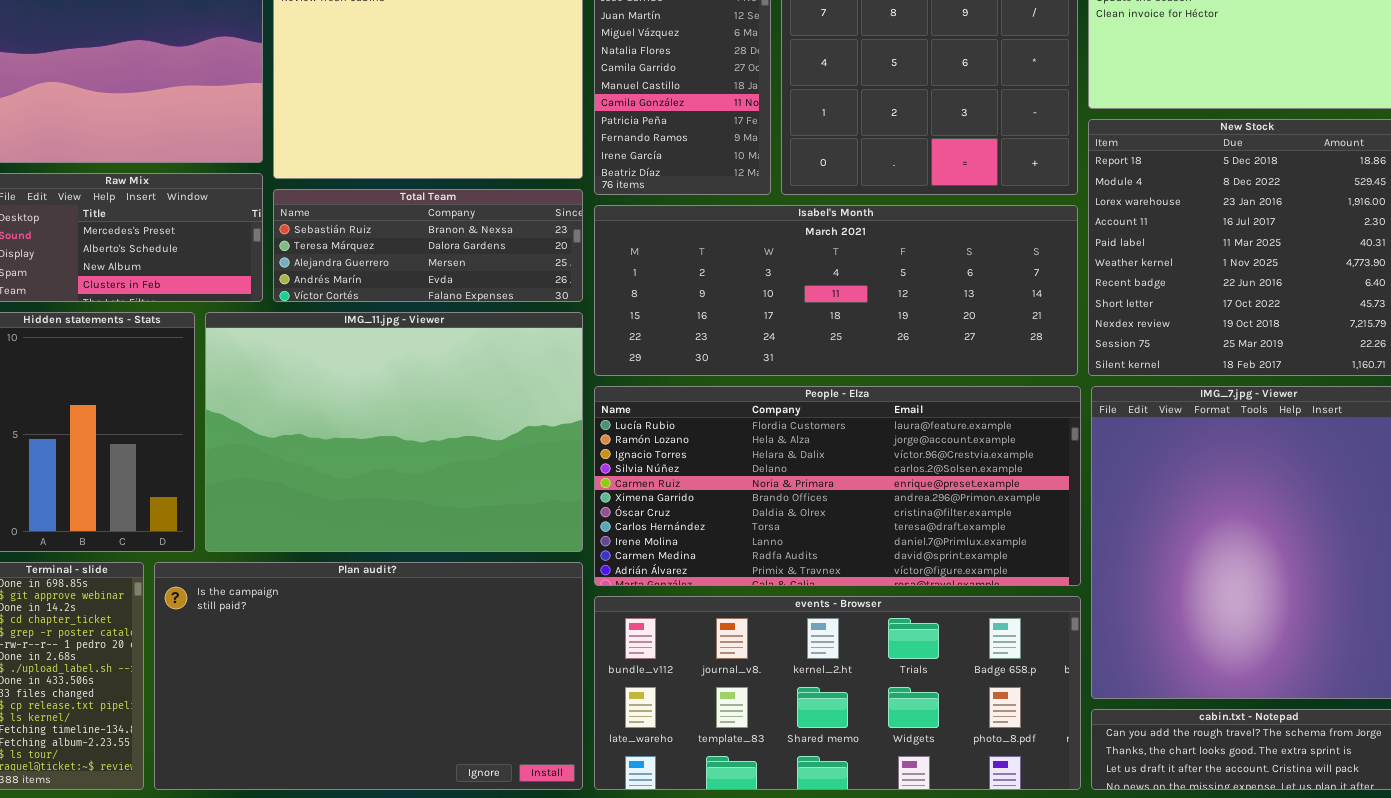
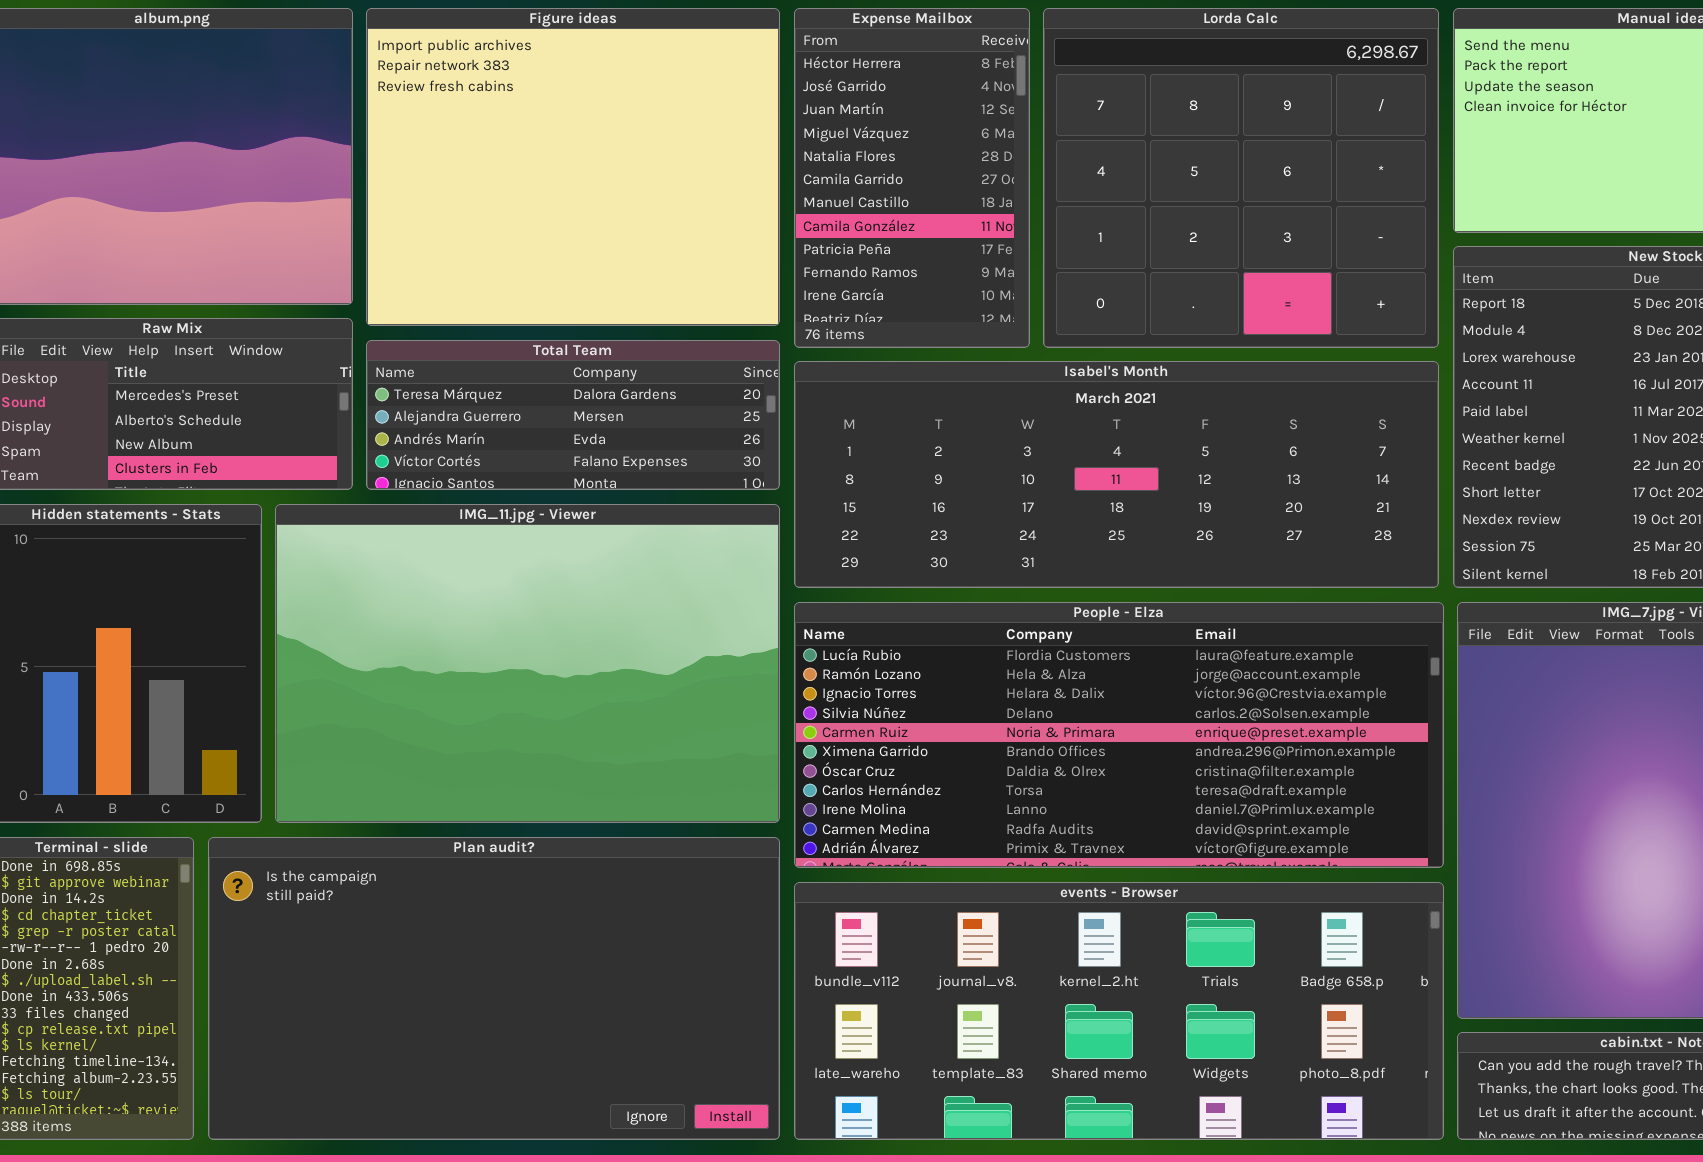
Total Team: [273,189,583,302] -> [366,340,780,490], scrolled down 1 row

